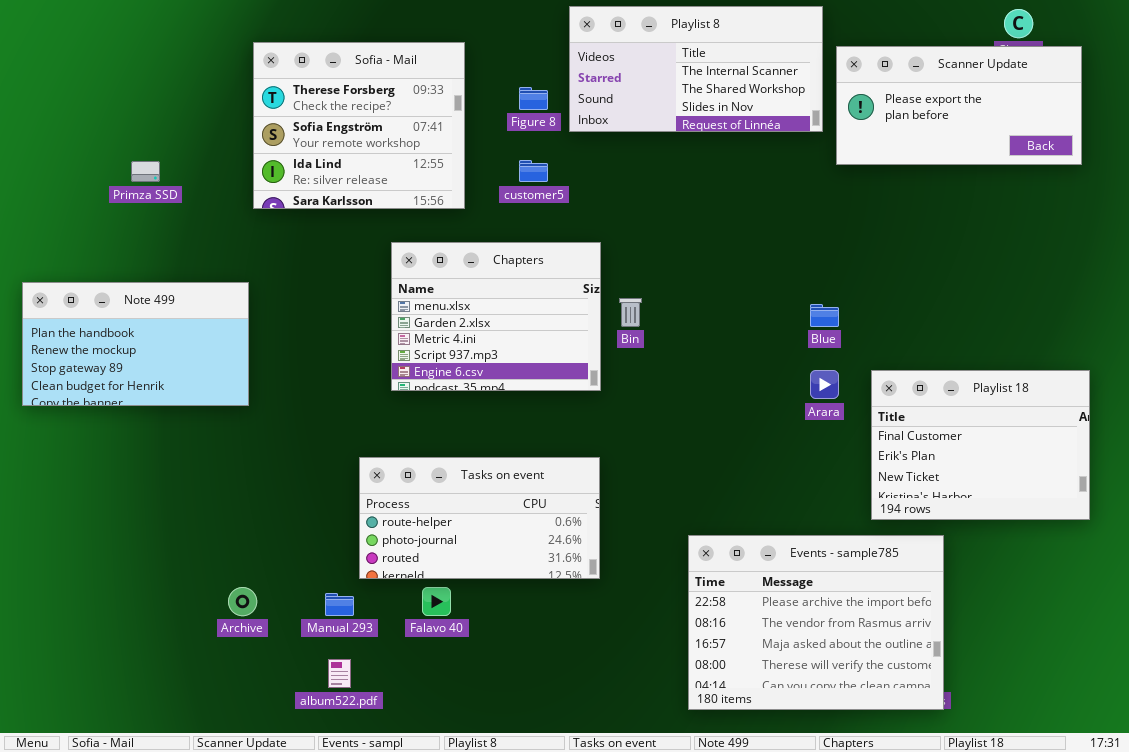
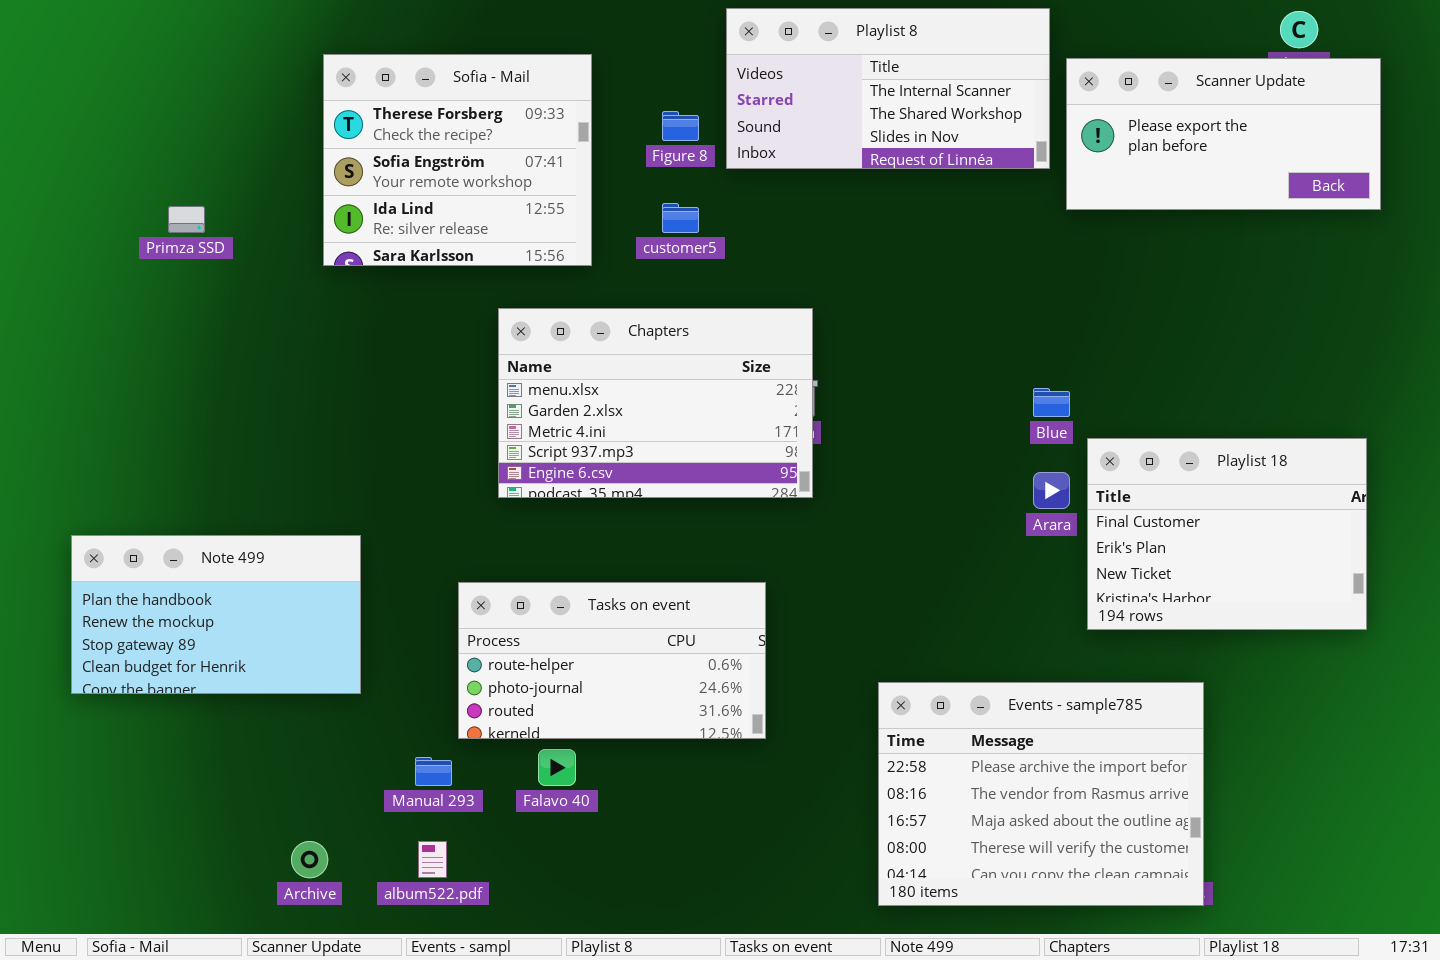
Chapters: [391,242,601,391] -> [498,308,813,498], resized
Note 499: [22,282,249,406] -> [71,535,361,694], moved
Playlist 18: [871,370,1090,520] -> [1087,438,1367,630], moved
Archive: [228,587,257,616] -> [291,841,328,878], moved

